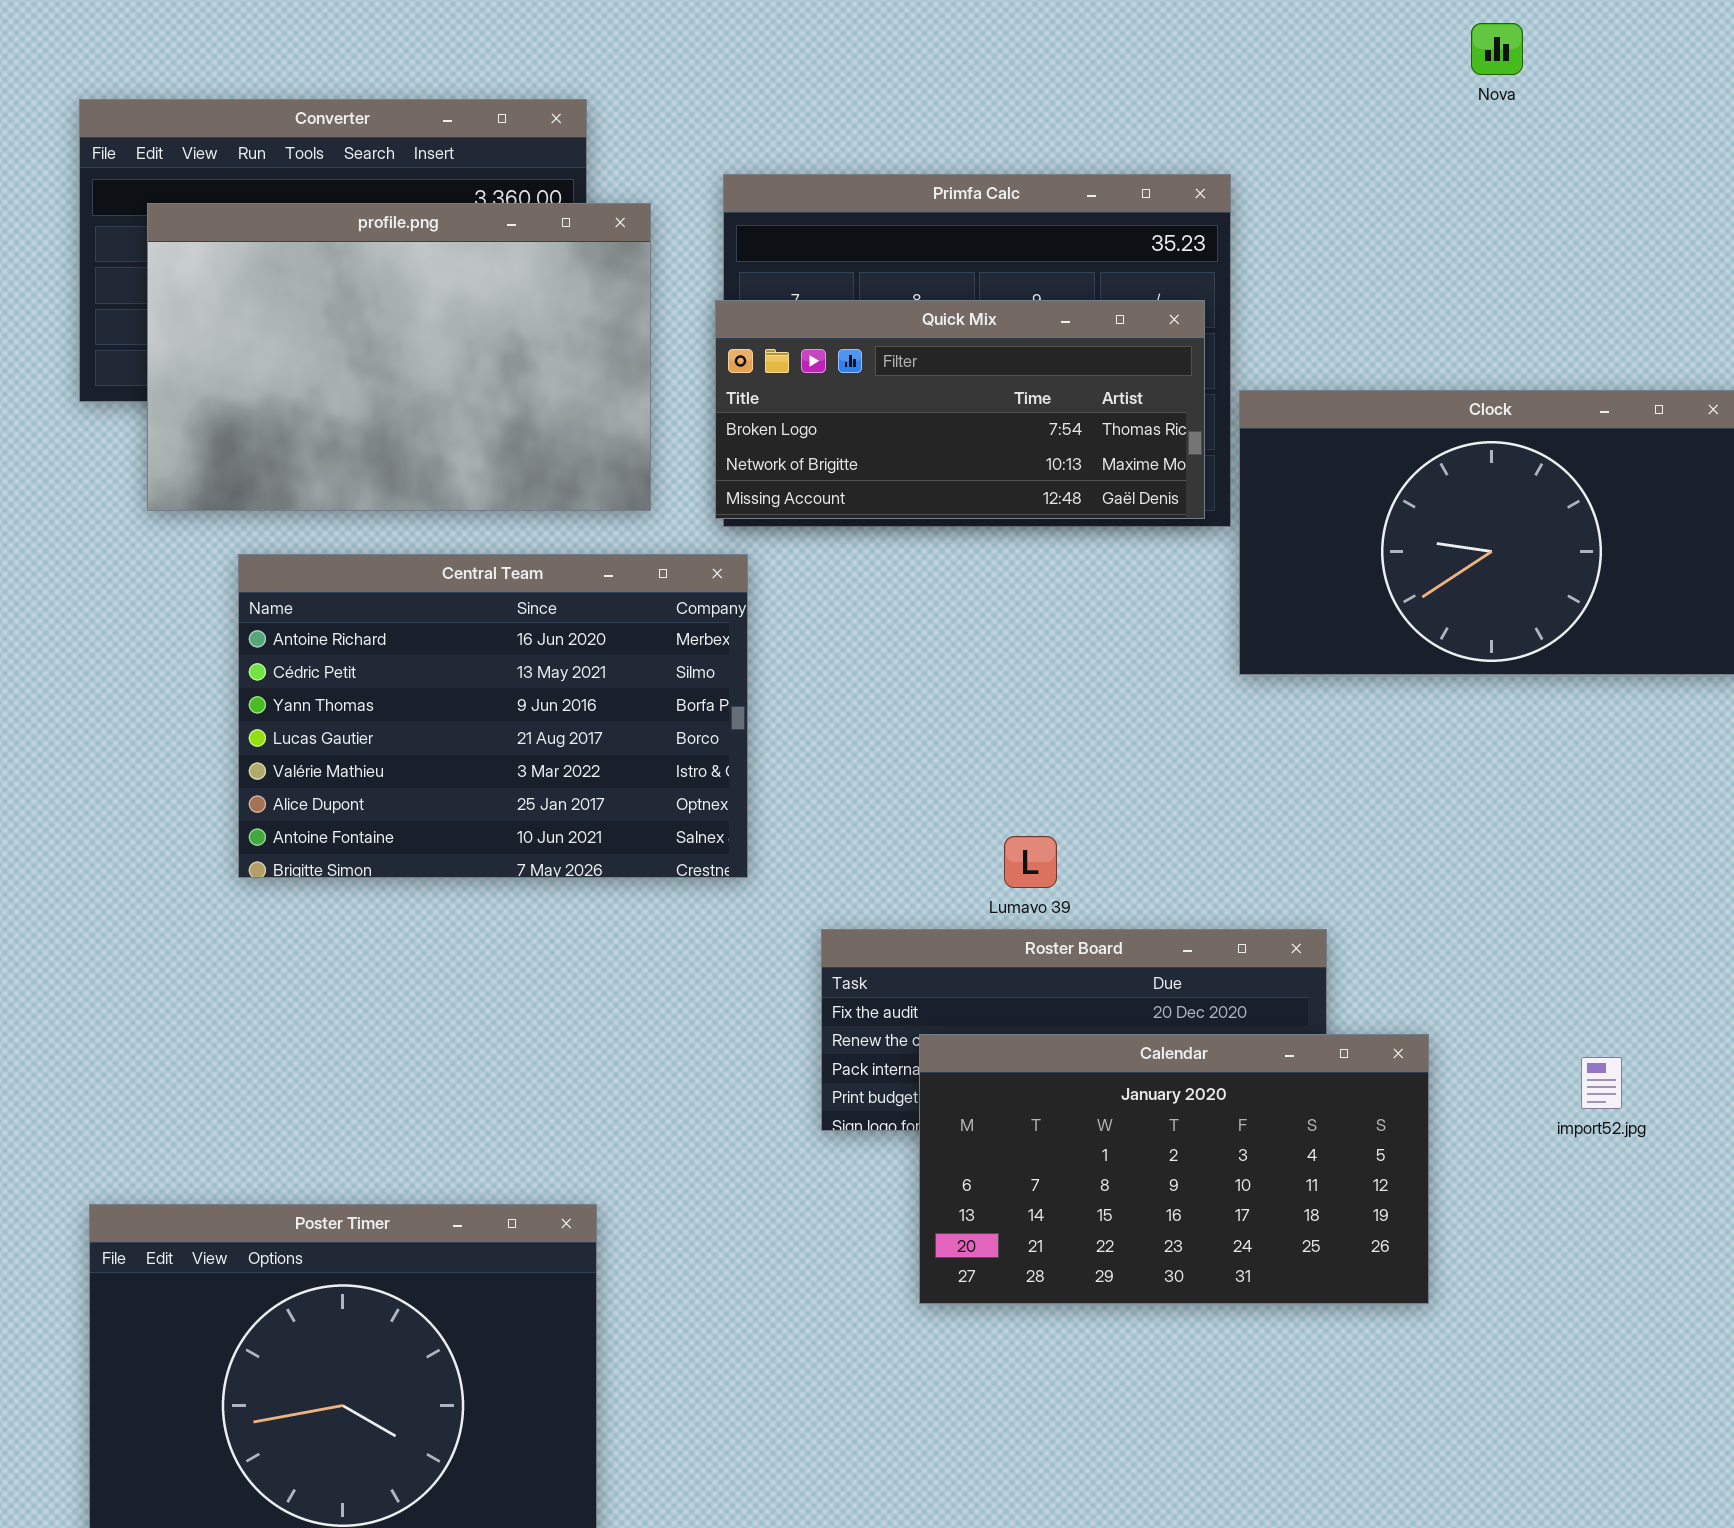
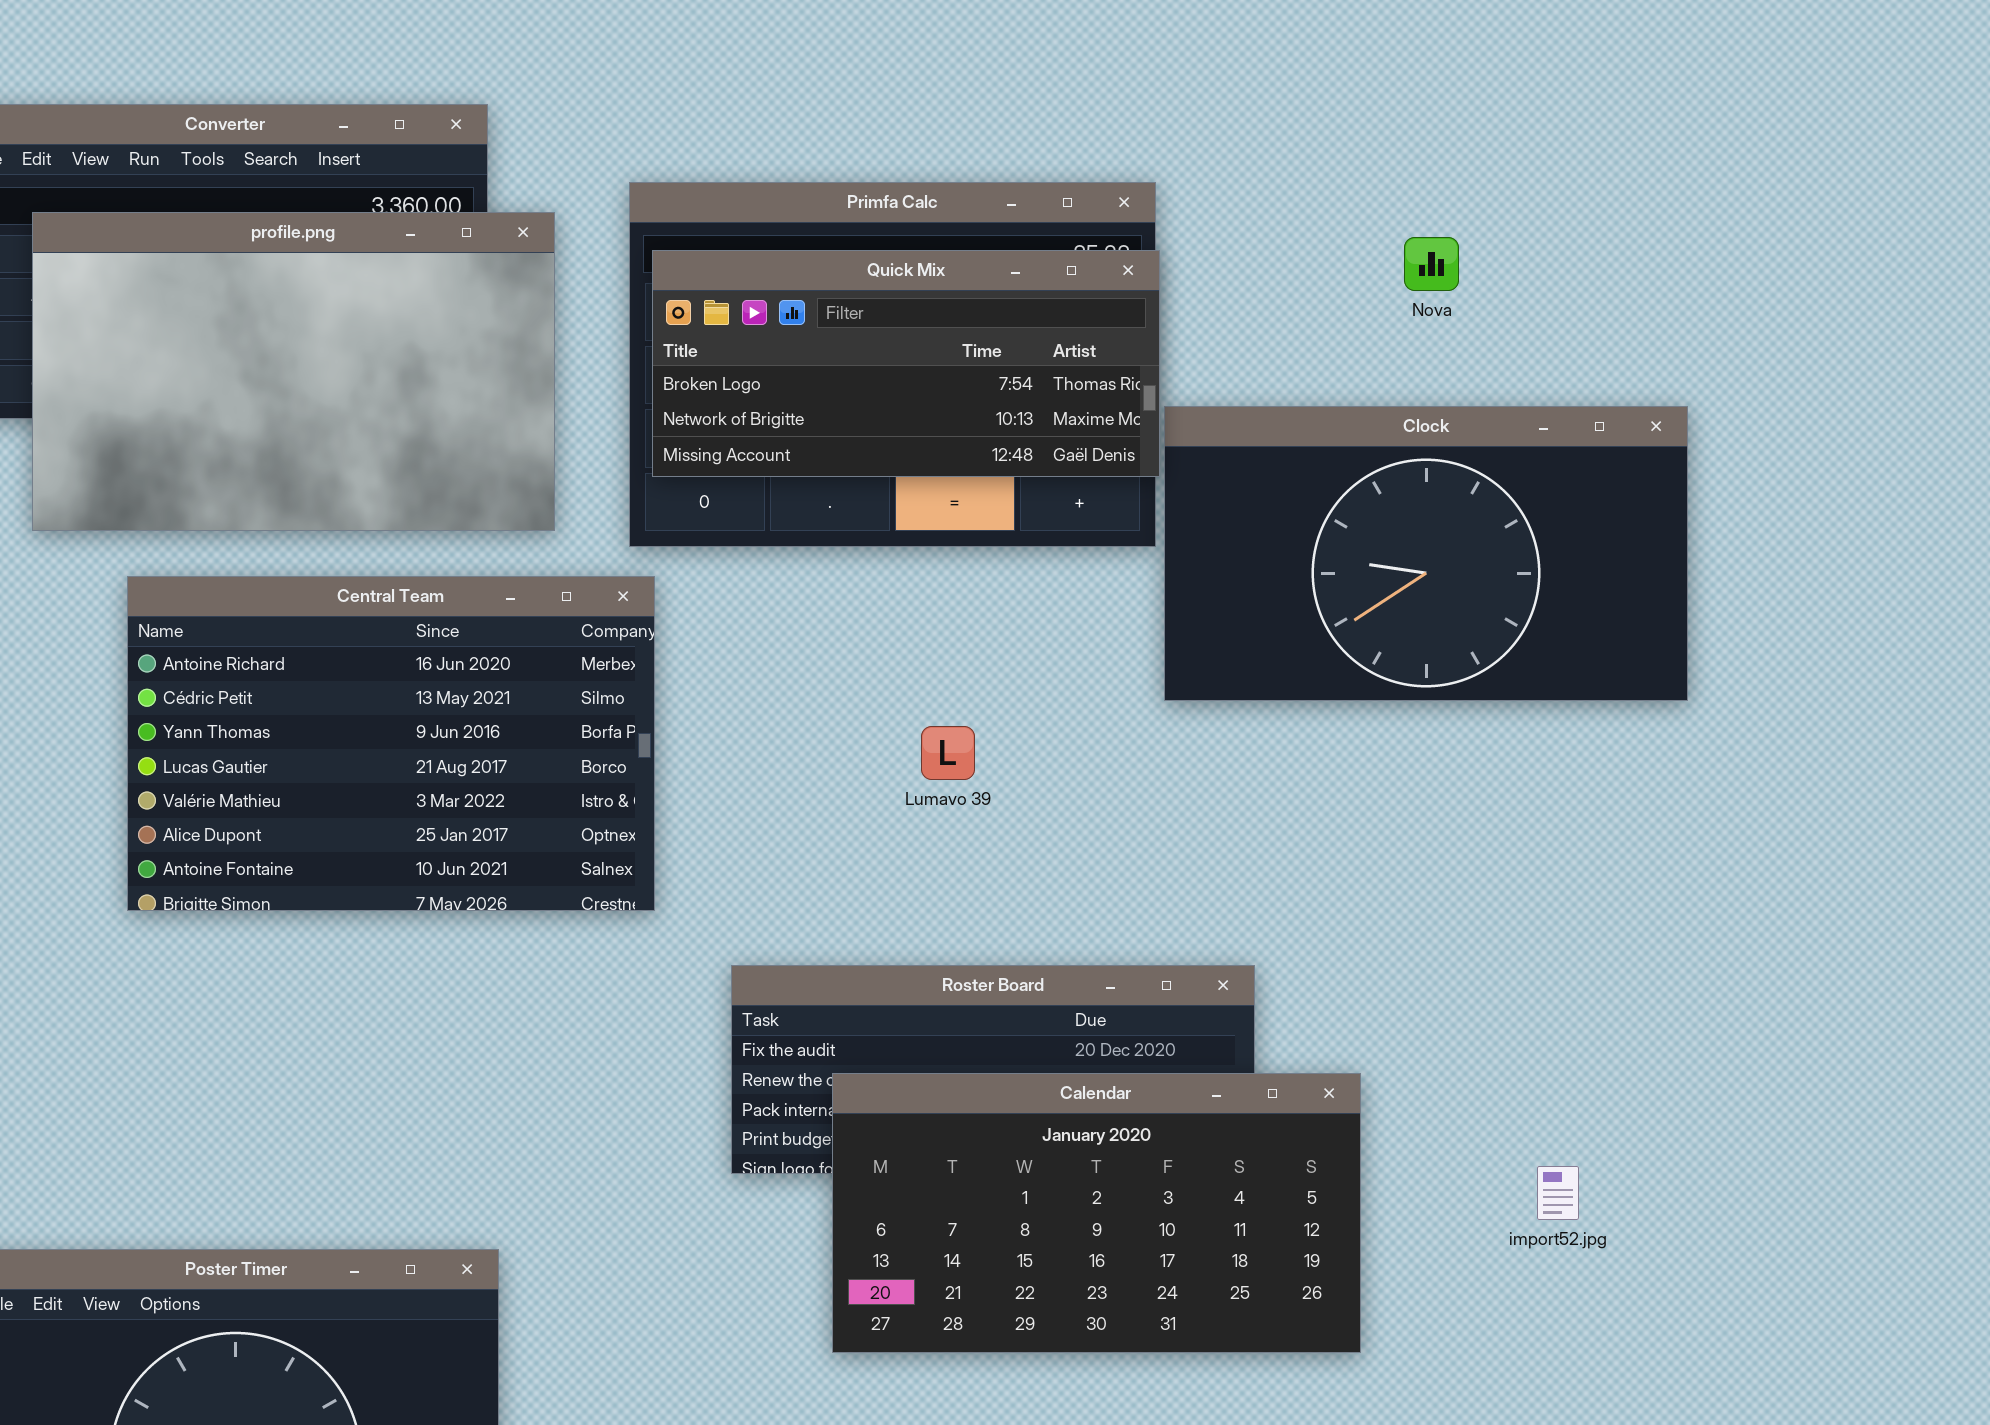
Nova: [1471,23,1523,75] -> [1404,237,1459,291], moved
Quick Mix: [715,300,1205,519] -> [652,250,1160,477], moved
Lumavo 39: [1004,836,1057,888] -> [921,726,975,780], moved
import52.jpg: [1581,1057,1622,1109] -> [1537,1166,1579,1220], moved

